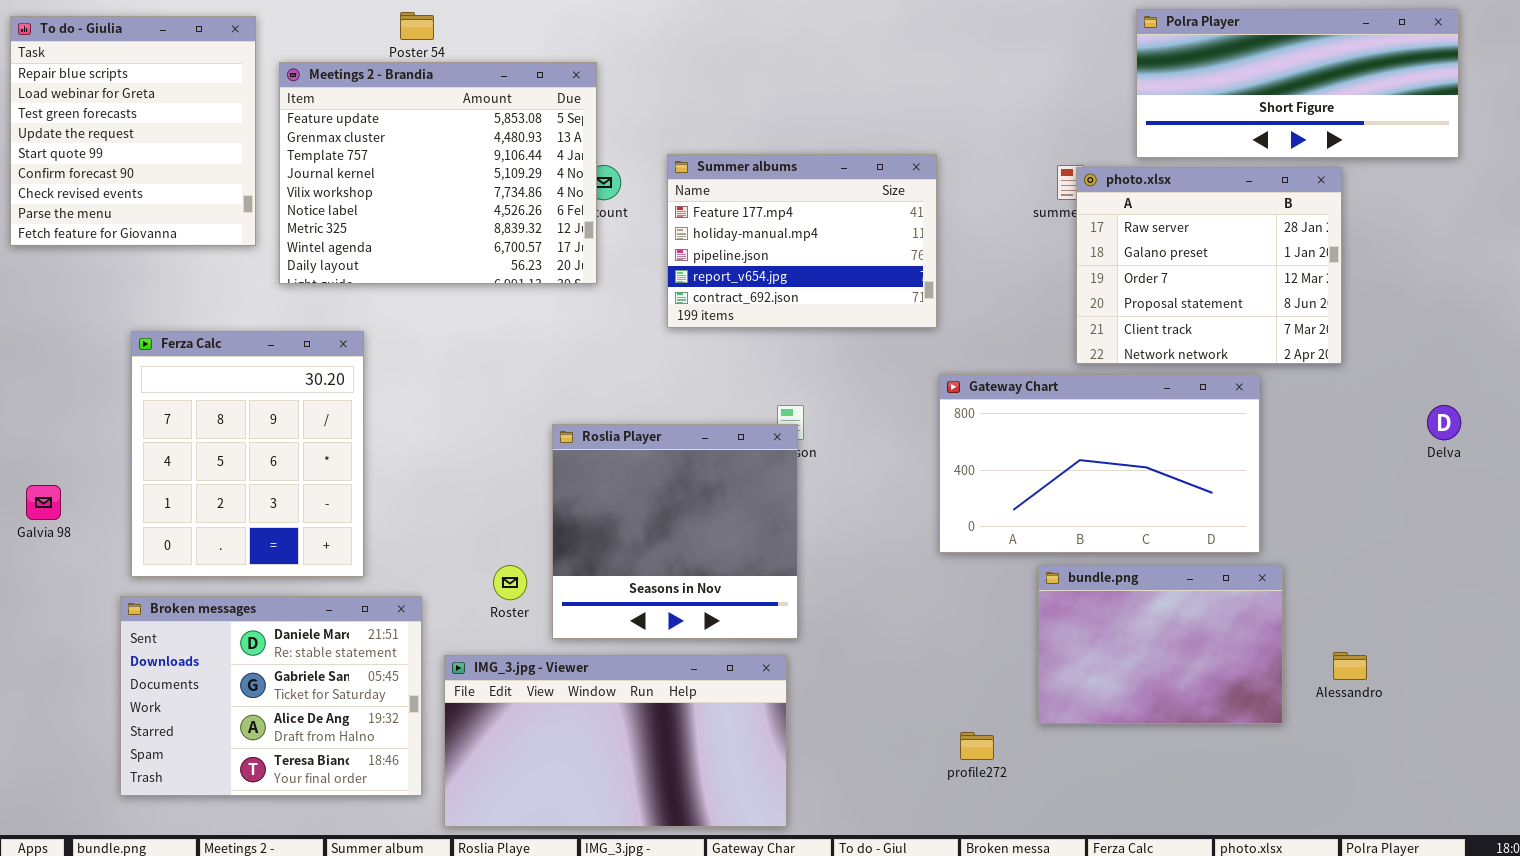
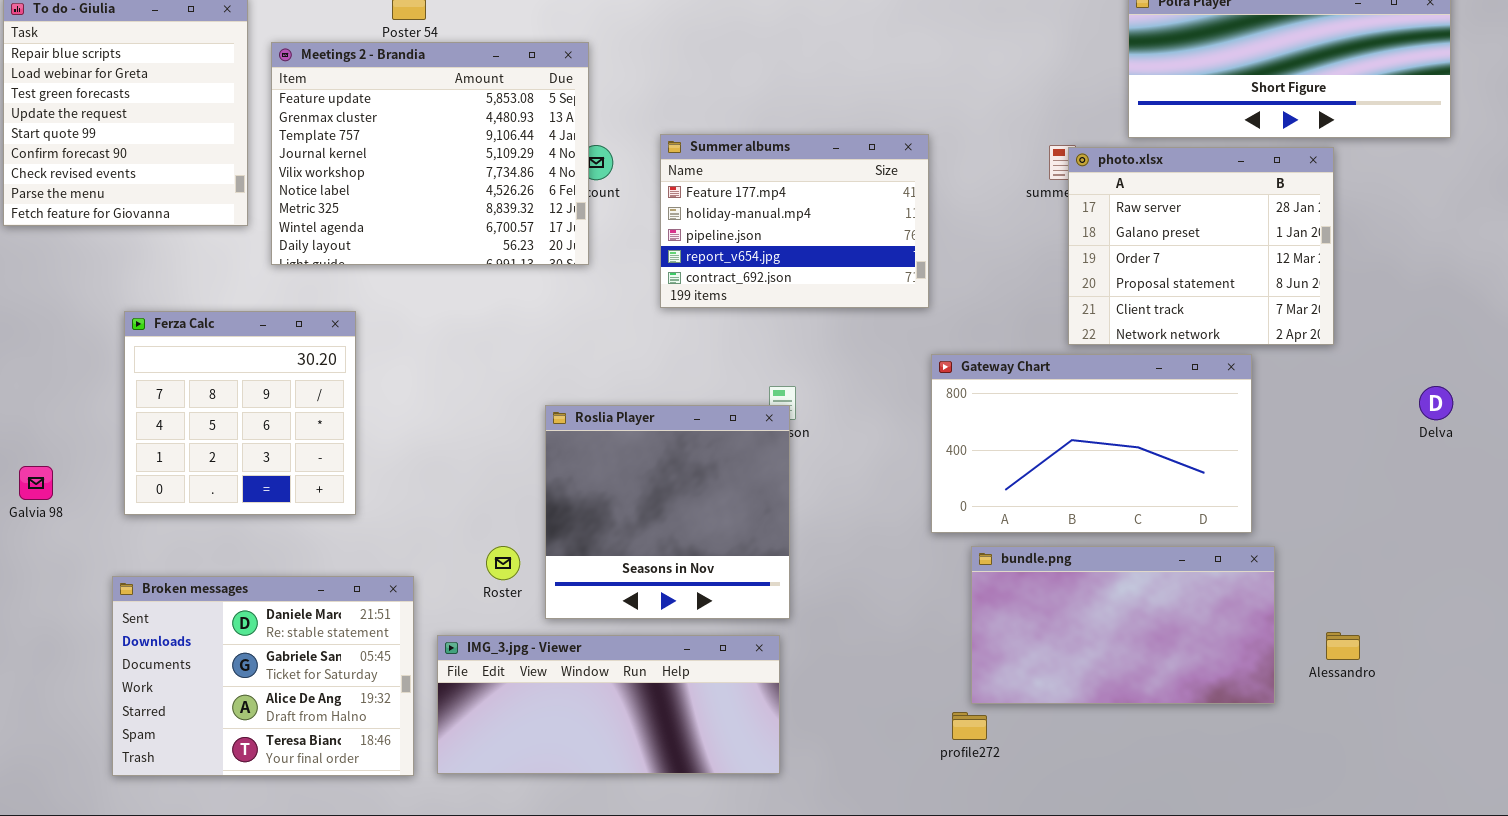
Ferza Calc: [131,331,364,577] -> [124,311,356,515], resized
bundle.png: [1038,565,1283,724] -> [971,546,1275,704], resized
IMG_3.jpg - Viewer: [444,655,787,827] -> [437,635,780,774], resized

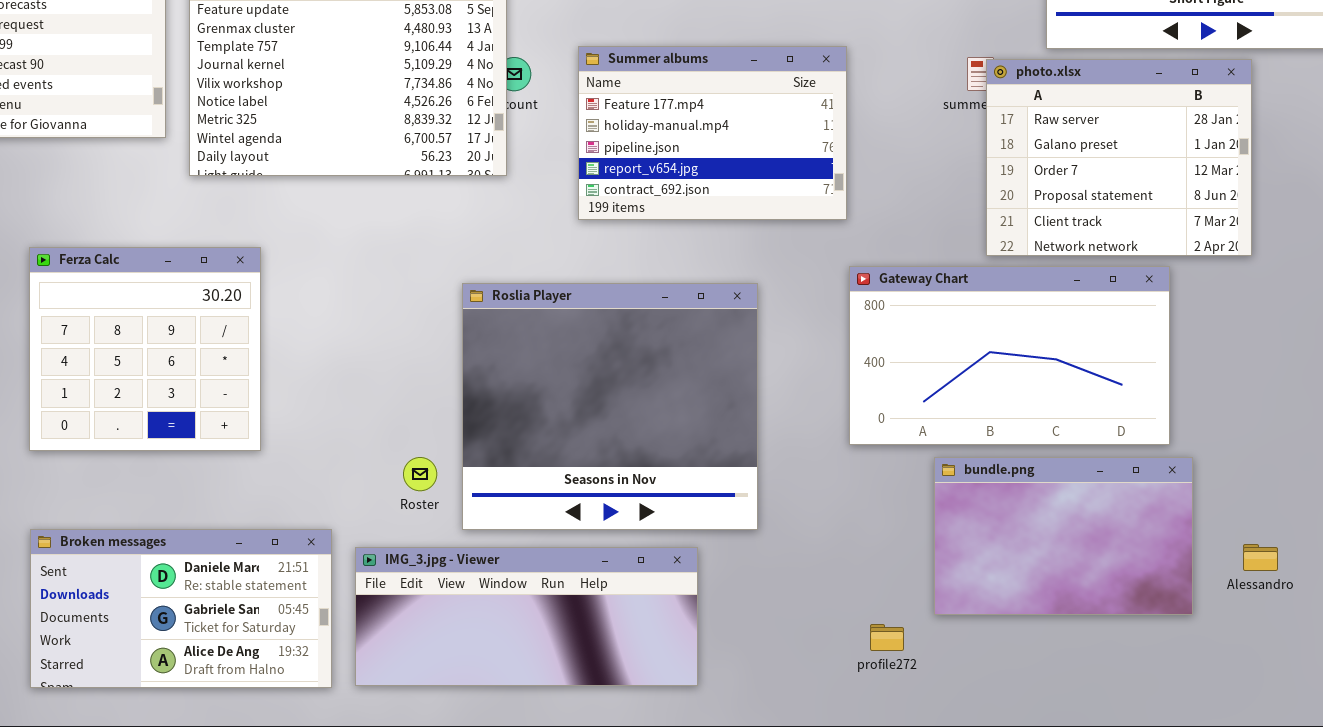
Ferza Calc: [124,311,356,515] -> [29,247,261,451], moved
Roslia Player: [545,405,790,619] -> [462,283,758,530], resized
bundle.png: [971,546,1275,704] -> [934,457,1193,615], resized
Broken messages: [112,576,414,776] -> [30,529,332,688], resized

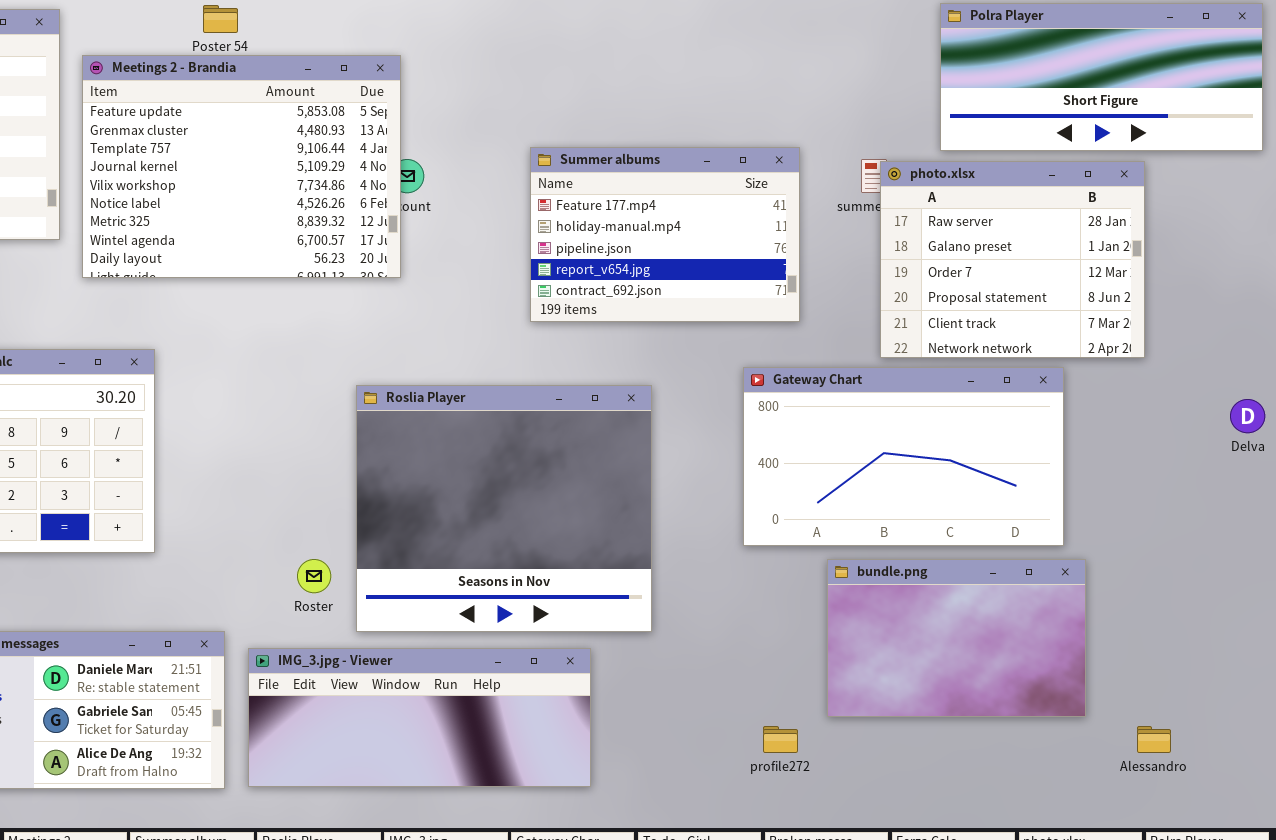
Summer albums: [578,46,847,220] -> [530,147,800,322], moved
Alessandro: [1243,544,1278,571] -> [1137,726,1171,753], moved

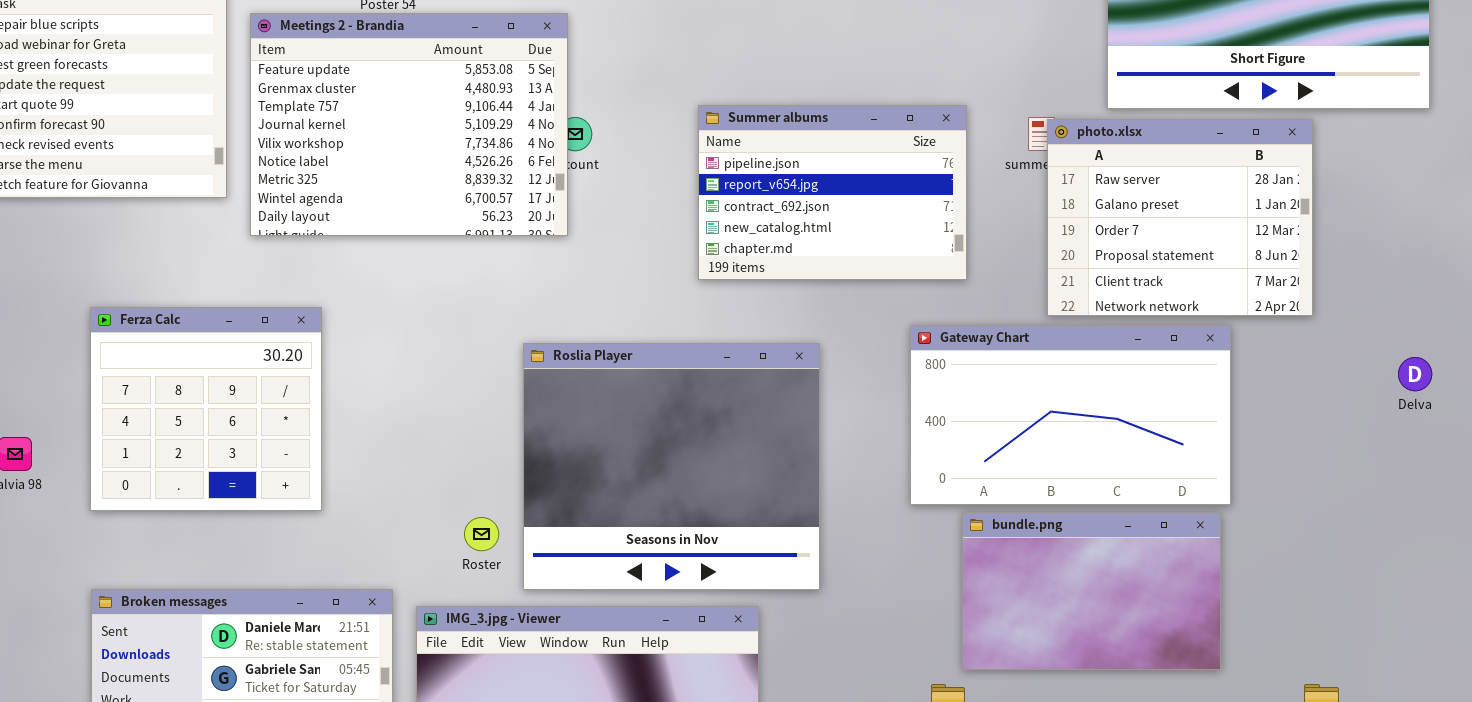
Summer albums: [530,147,800,322] -> [698,105,967,280], scrolled down 2 rows
bundle.png: [827,559,1086,717] -> [962,512,1221,670], moved

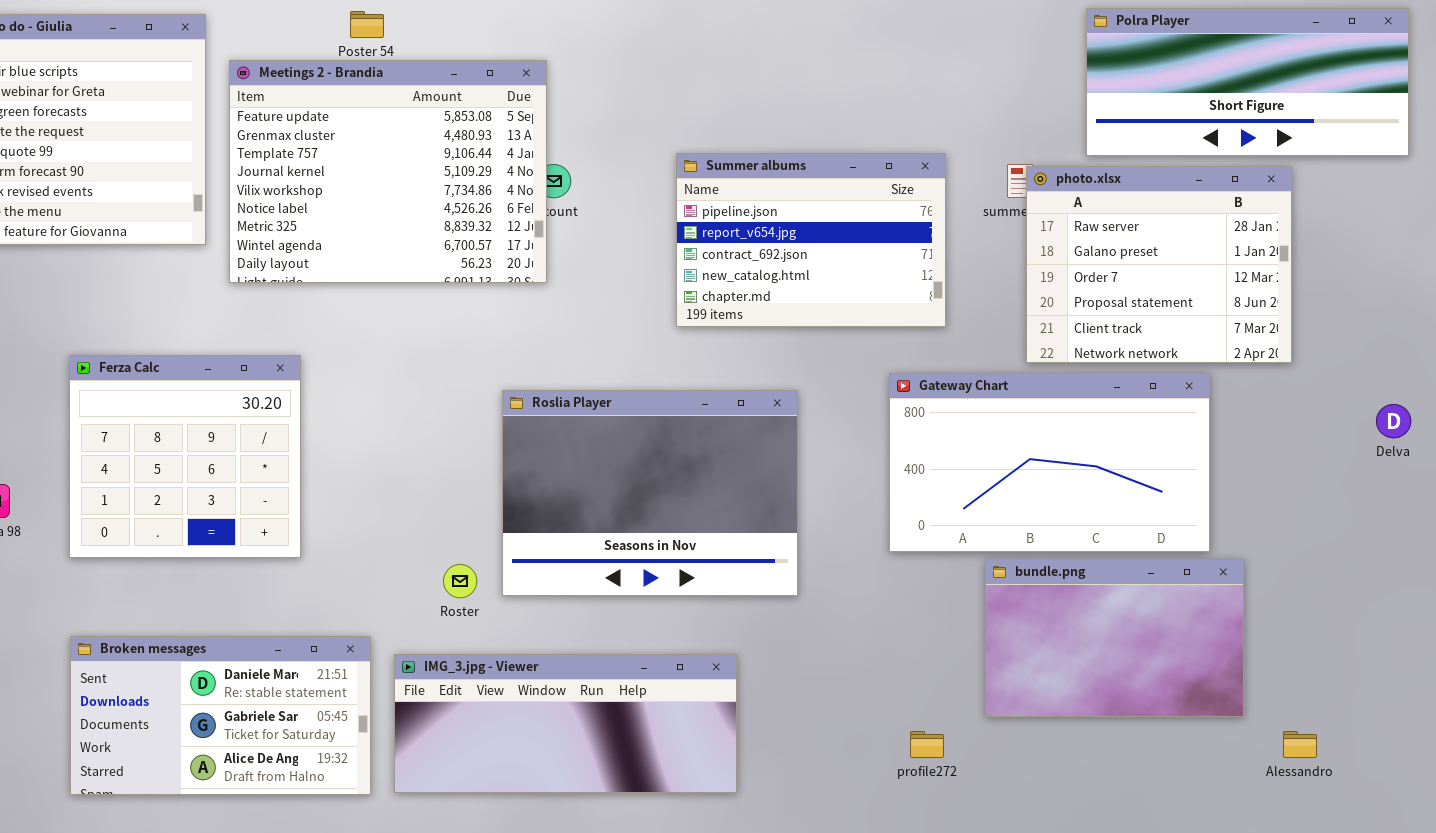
Roslia Player: [523,343,820,590] -> [502,390,798,596], resized
bundle.png: [962,512,1221,670] -> [985,559,1244,717], moved

